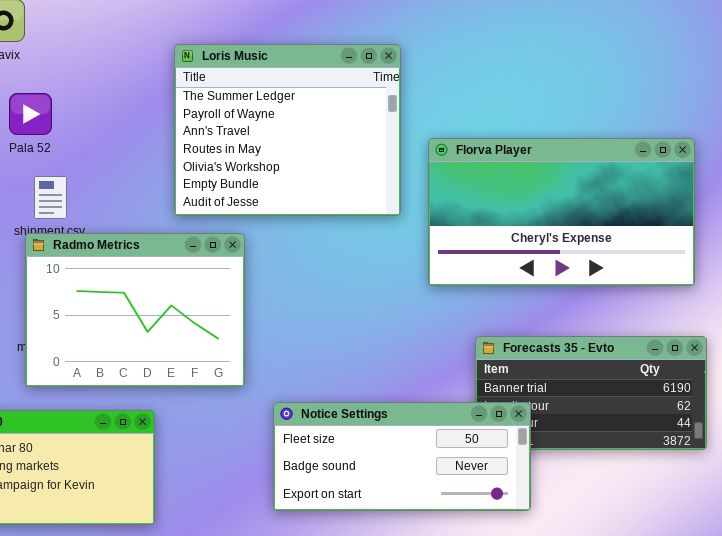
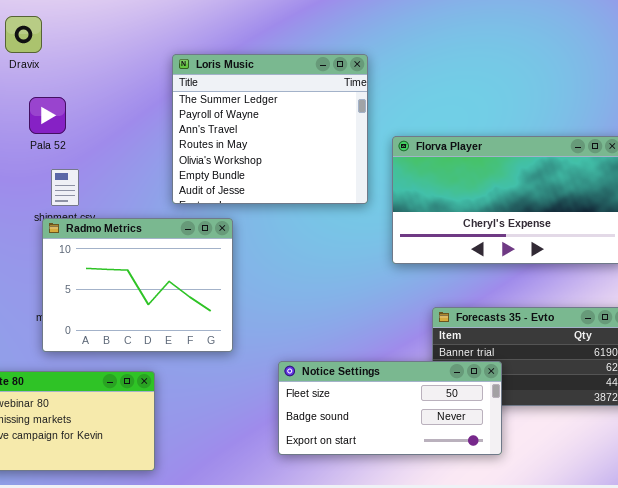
Notice Settings: [273,402,531,511] -> [278,361,502,455], moved

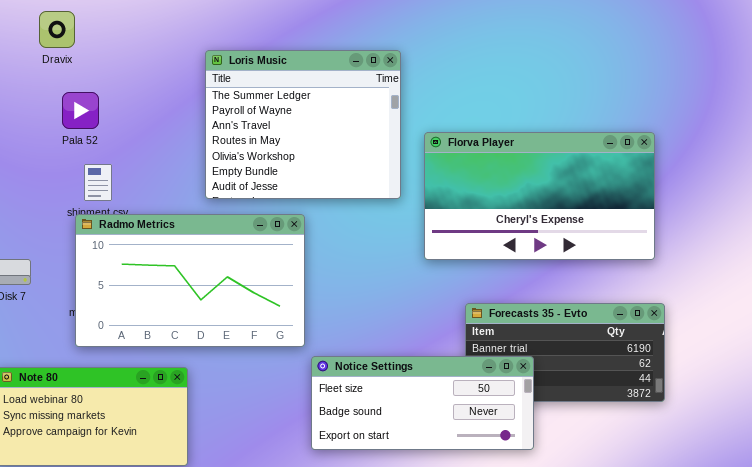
Radmo Metrics: [42,218,233,352] -> [75,214,305,347], resized

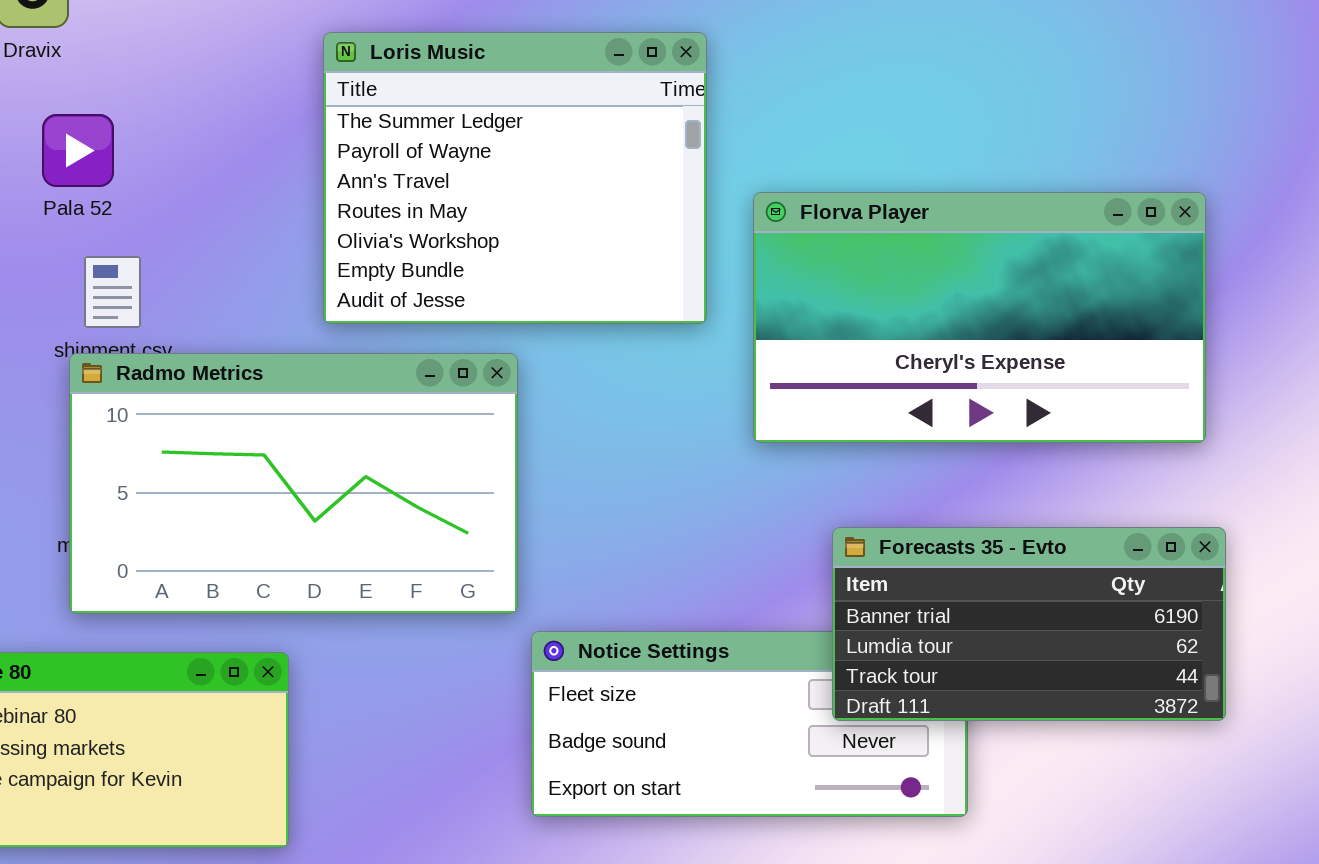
Forecasts 35 - Evto: [465,303,665,402] -> [832,527,1226,721], raised

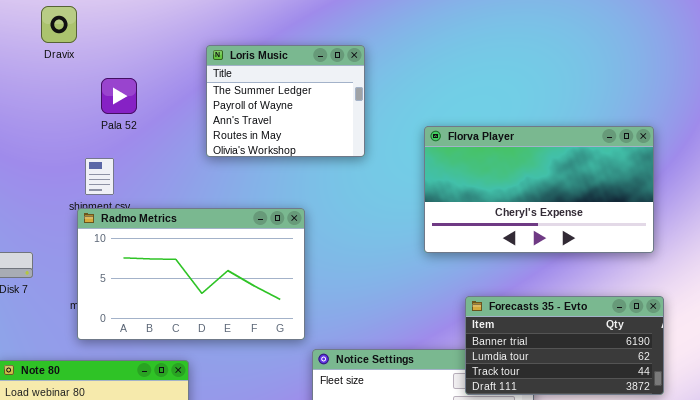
Loris Music: [323,32,707,324] -> [206,45,365,157], resized
Pala 52: [42,114,114,187] -> [101,78,137,114], moved

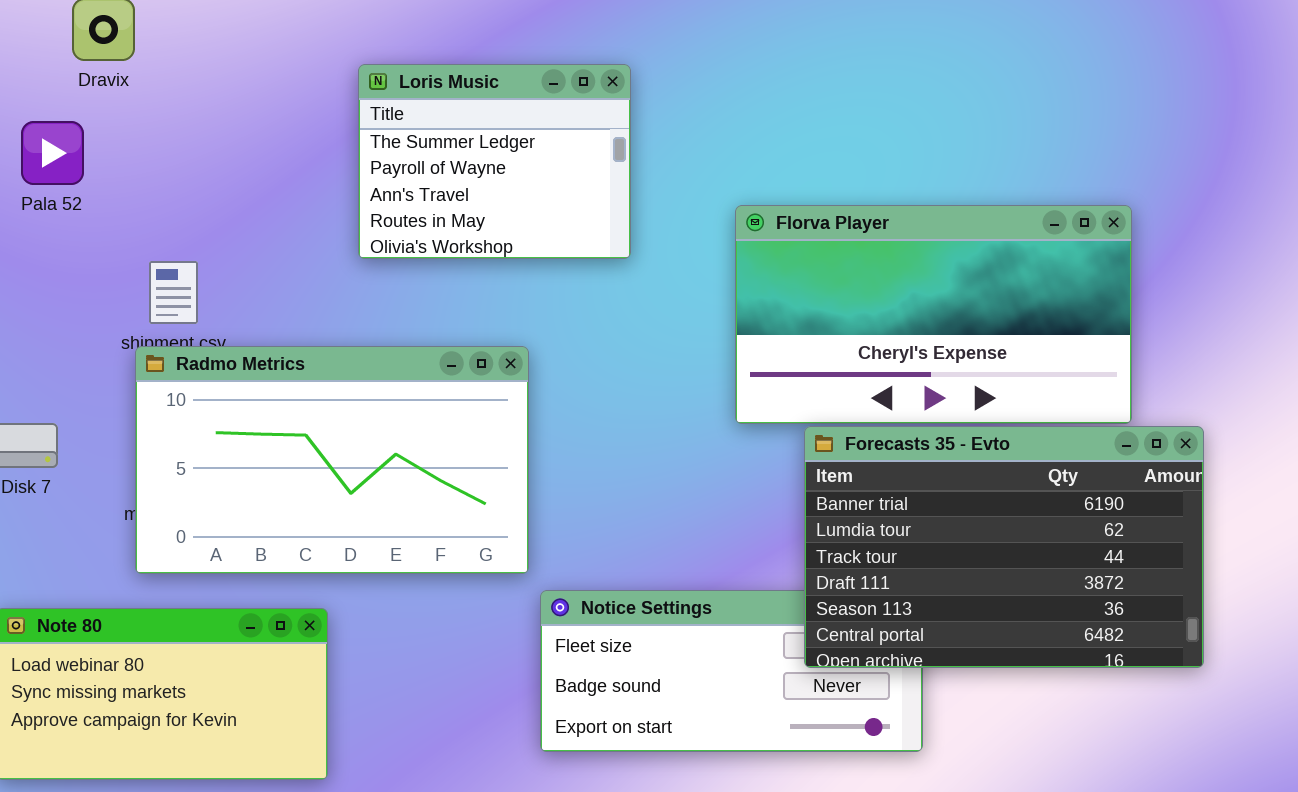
Pala 52: [101,78,137,114] -> [21,121,84,185], moved
Forecasts 35 - Evto: [465,296,664,395] -> [804,426,1204,668], resized

